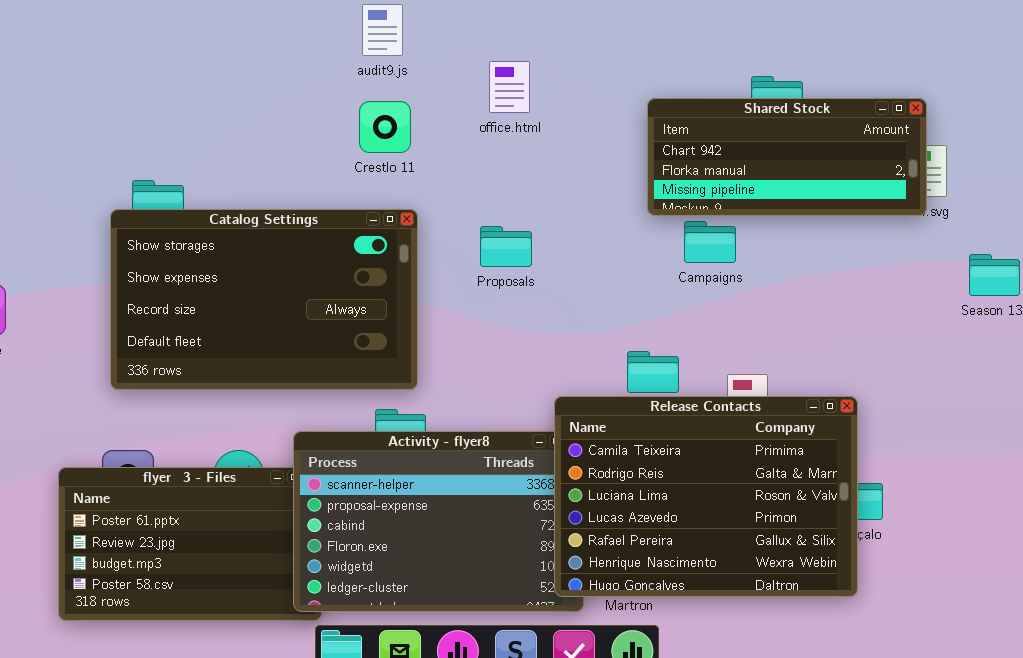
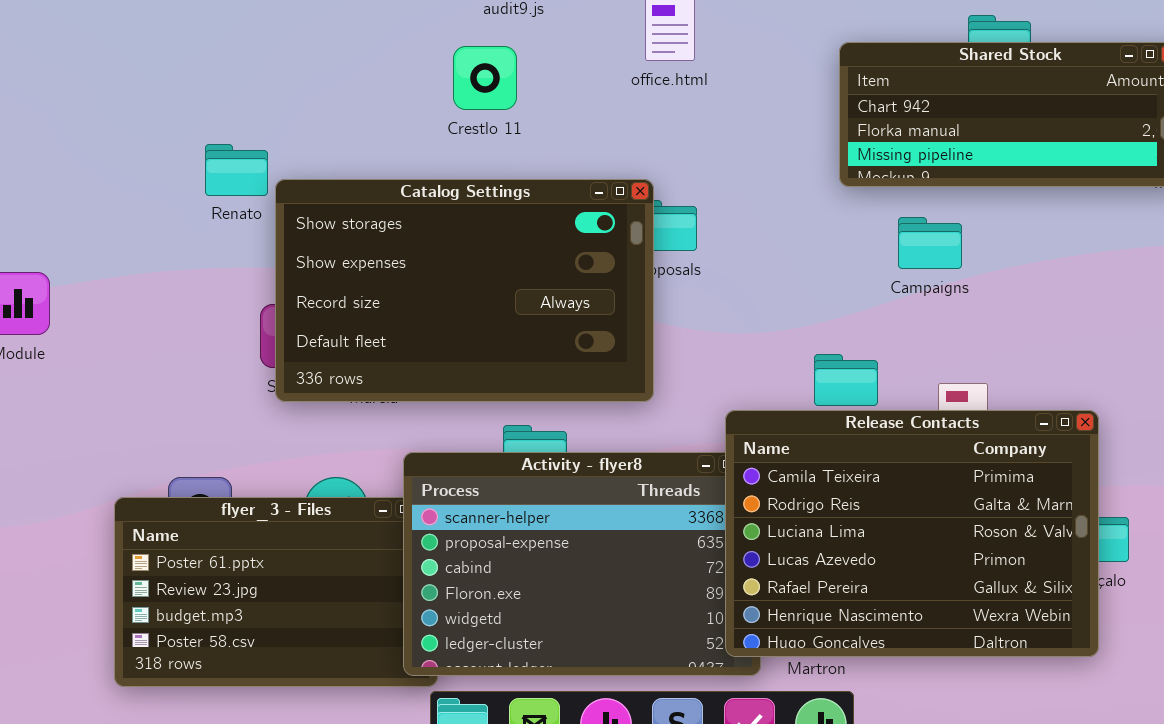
Crestlo 11: [359,101,411,153] -> [453,46,517,110], moved
Catalog Settings: [110,209,418,390] -> [275,179,654,402], moved
Campaigns: [684,221,736,263] -> [898,217,962,269], moved

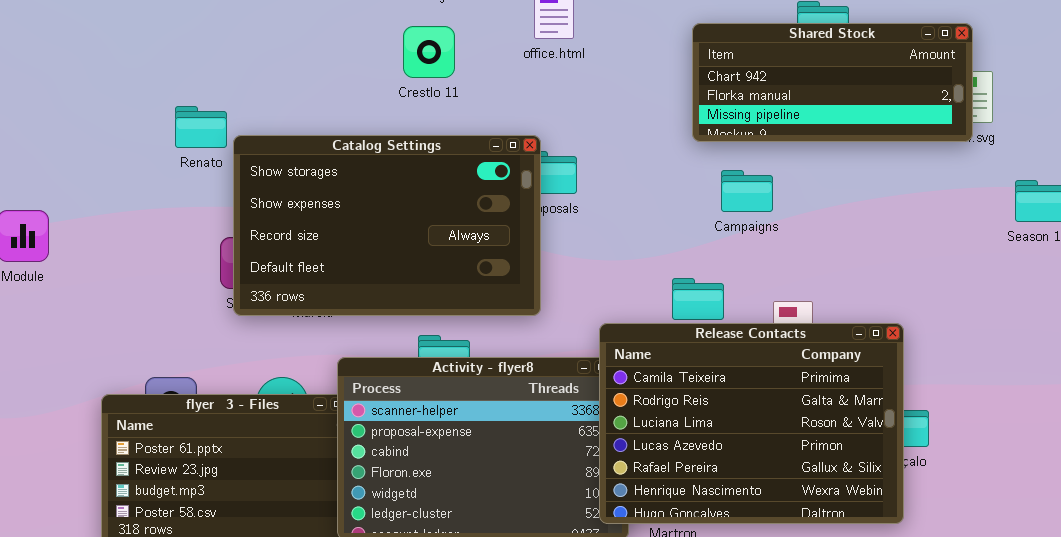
Crestlo 11: [453,46,517,110] -> [403,26,455,78], moved
Campaigns: [898,217,962,269] -> [721,170,773,212], moved

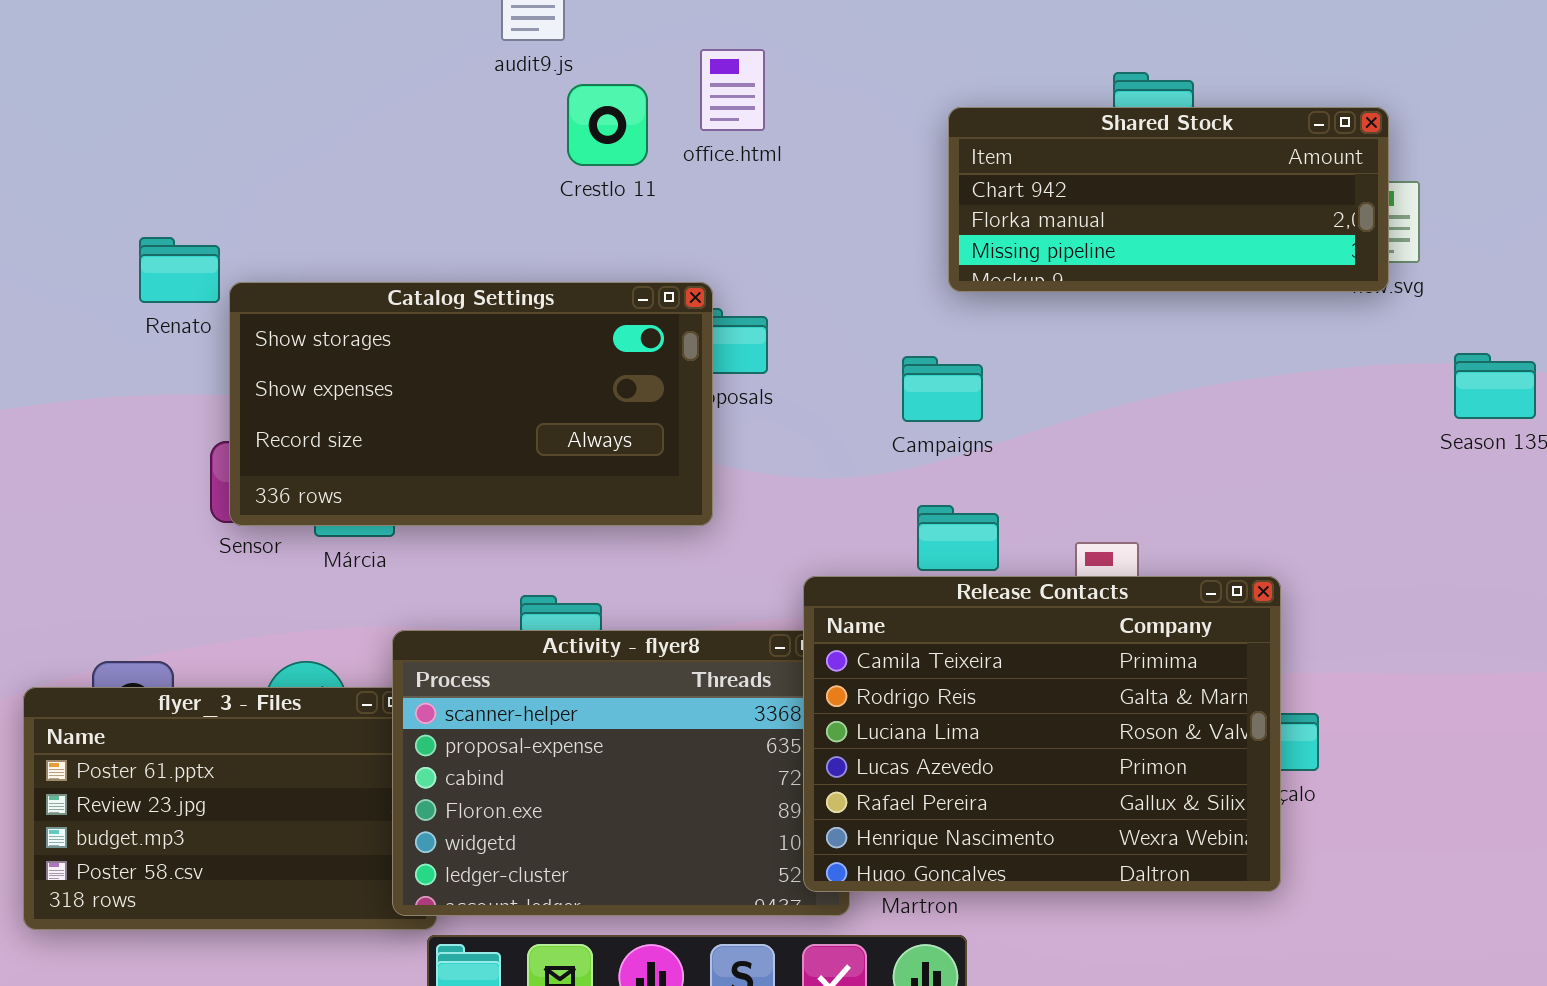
Crestlo 11: [403,26,455,78] -> [567,84,648,166], moved
Catalog Settings: [233,135,541,316] -> [229,282,713,526], resized
Campaigns: [721,170,773,212] -> [902,356,983,422], moved

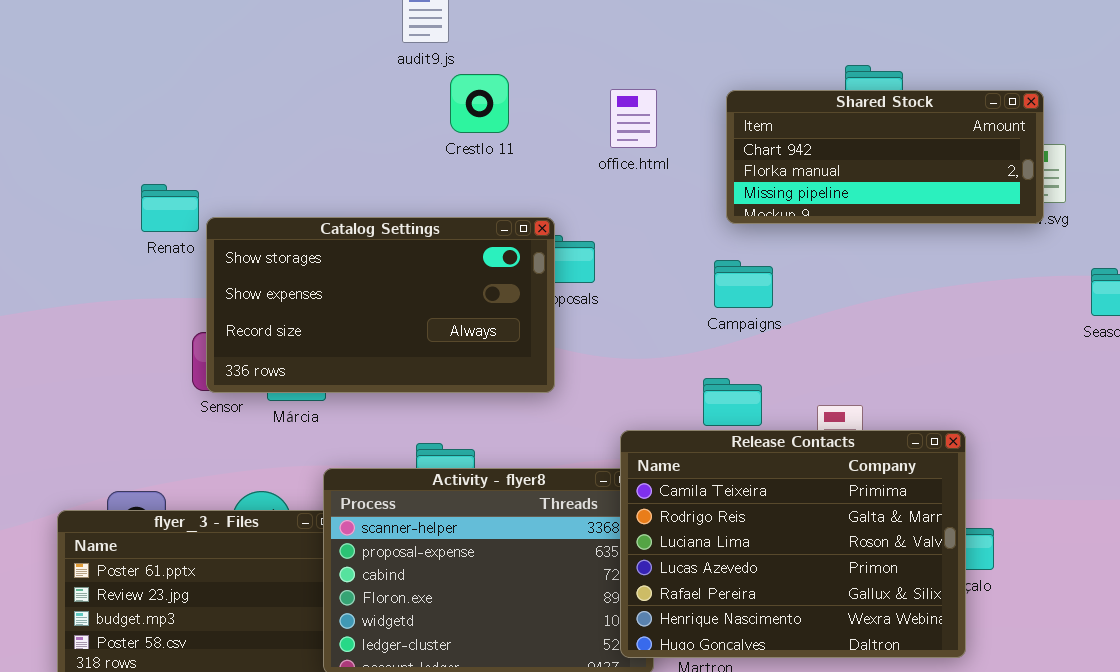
office.html: [700,49,765,131] -> [610,89,657,148], moved
Campaigns: [902,356,983,422] -> [714,260,773,308], moved

